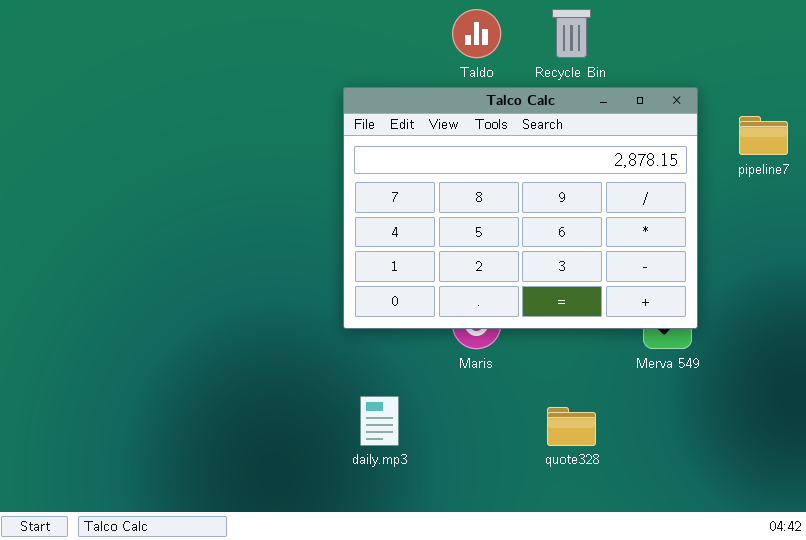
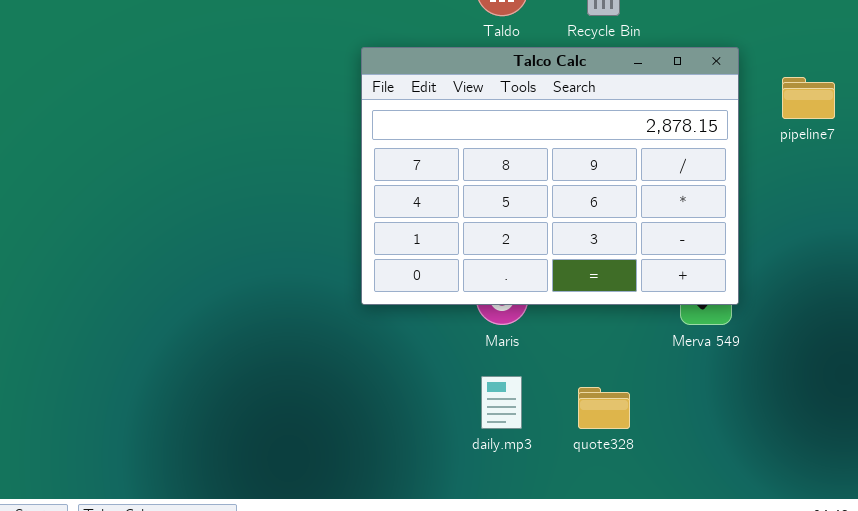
daily.mp3: [360,396,399,446] -> [481,376,522,429], moved

